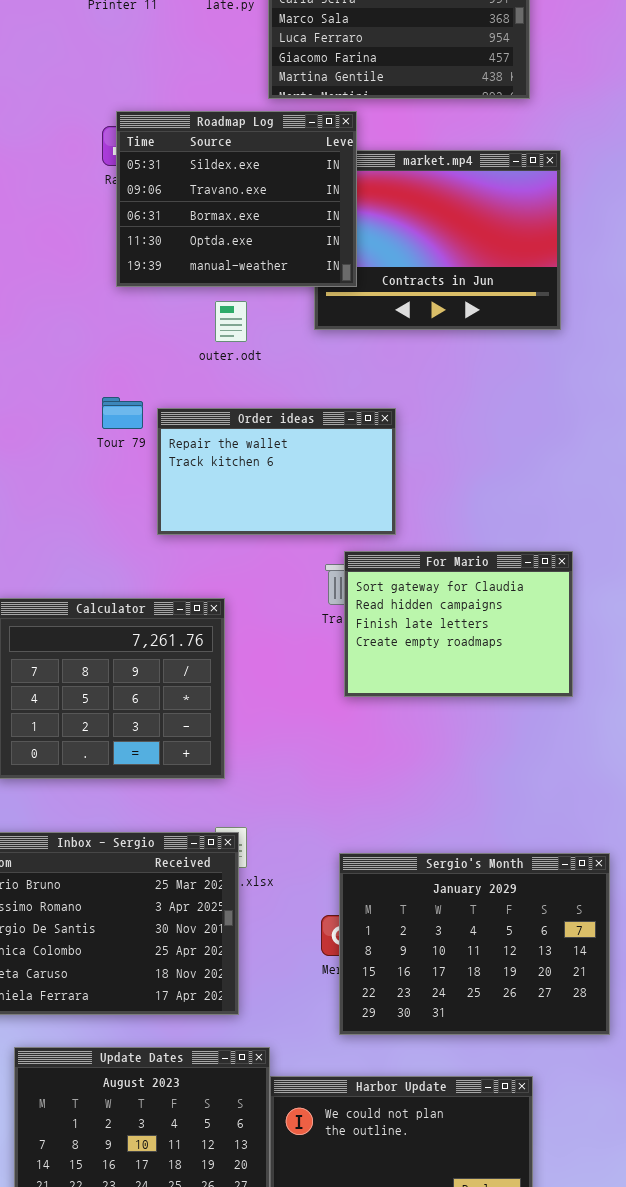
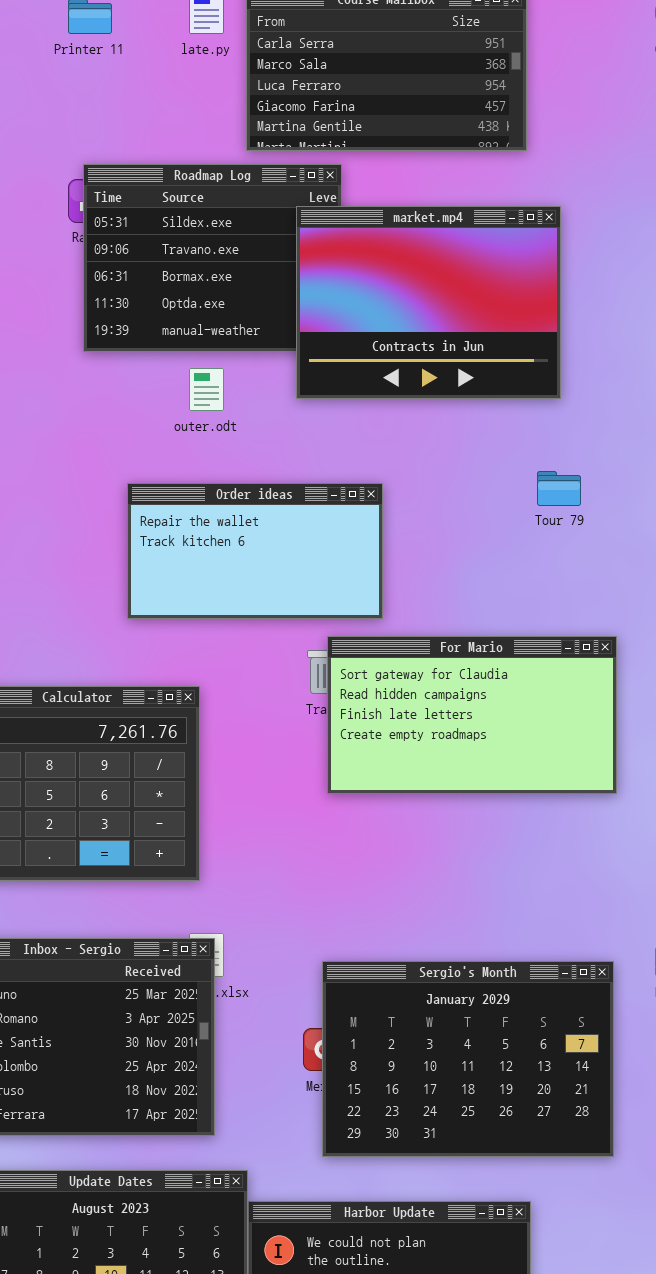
market.mp4: [314,150,561,330] -> [296,206,561,399], raised
Tour 79: [102,397,143,429] -> [537,471,581,506], moved
For Mario: [344,551,573,697] -> [327,636,617,794], resized

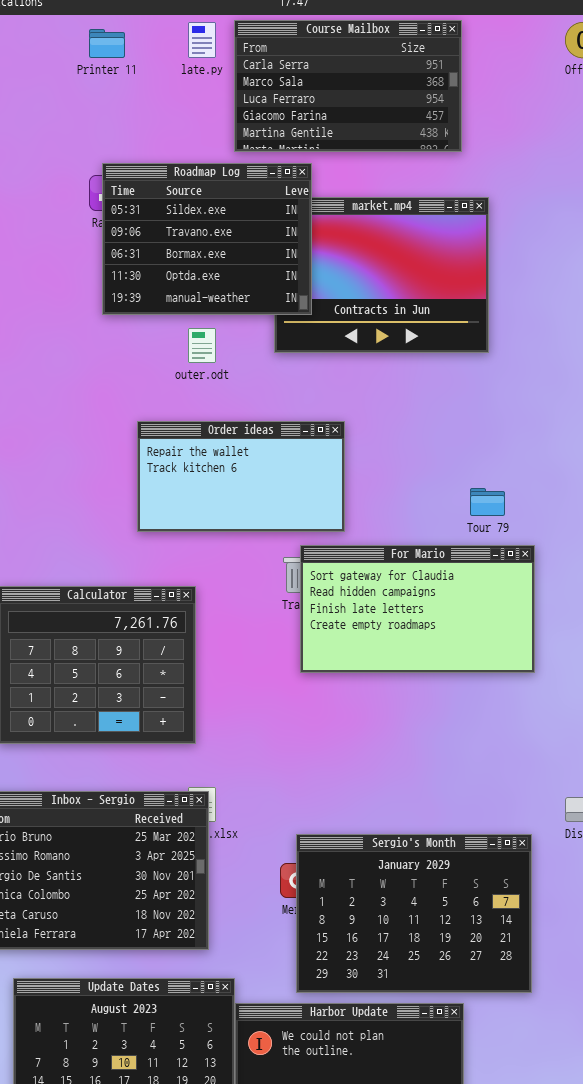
Roadmap Log: [83,164,342,352] -> [102,163,312,315], raised
Tour 79: [537,471,581,506] -> [470,488,505,516], moved
Sergio's Month: [322,961,614,1157] -> [296,834,532,993], moved

